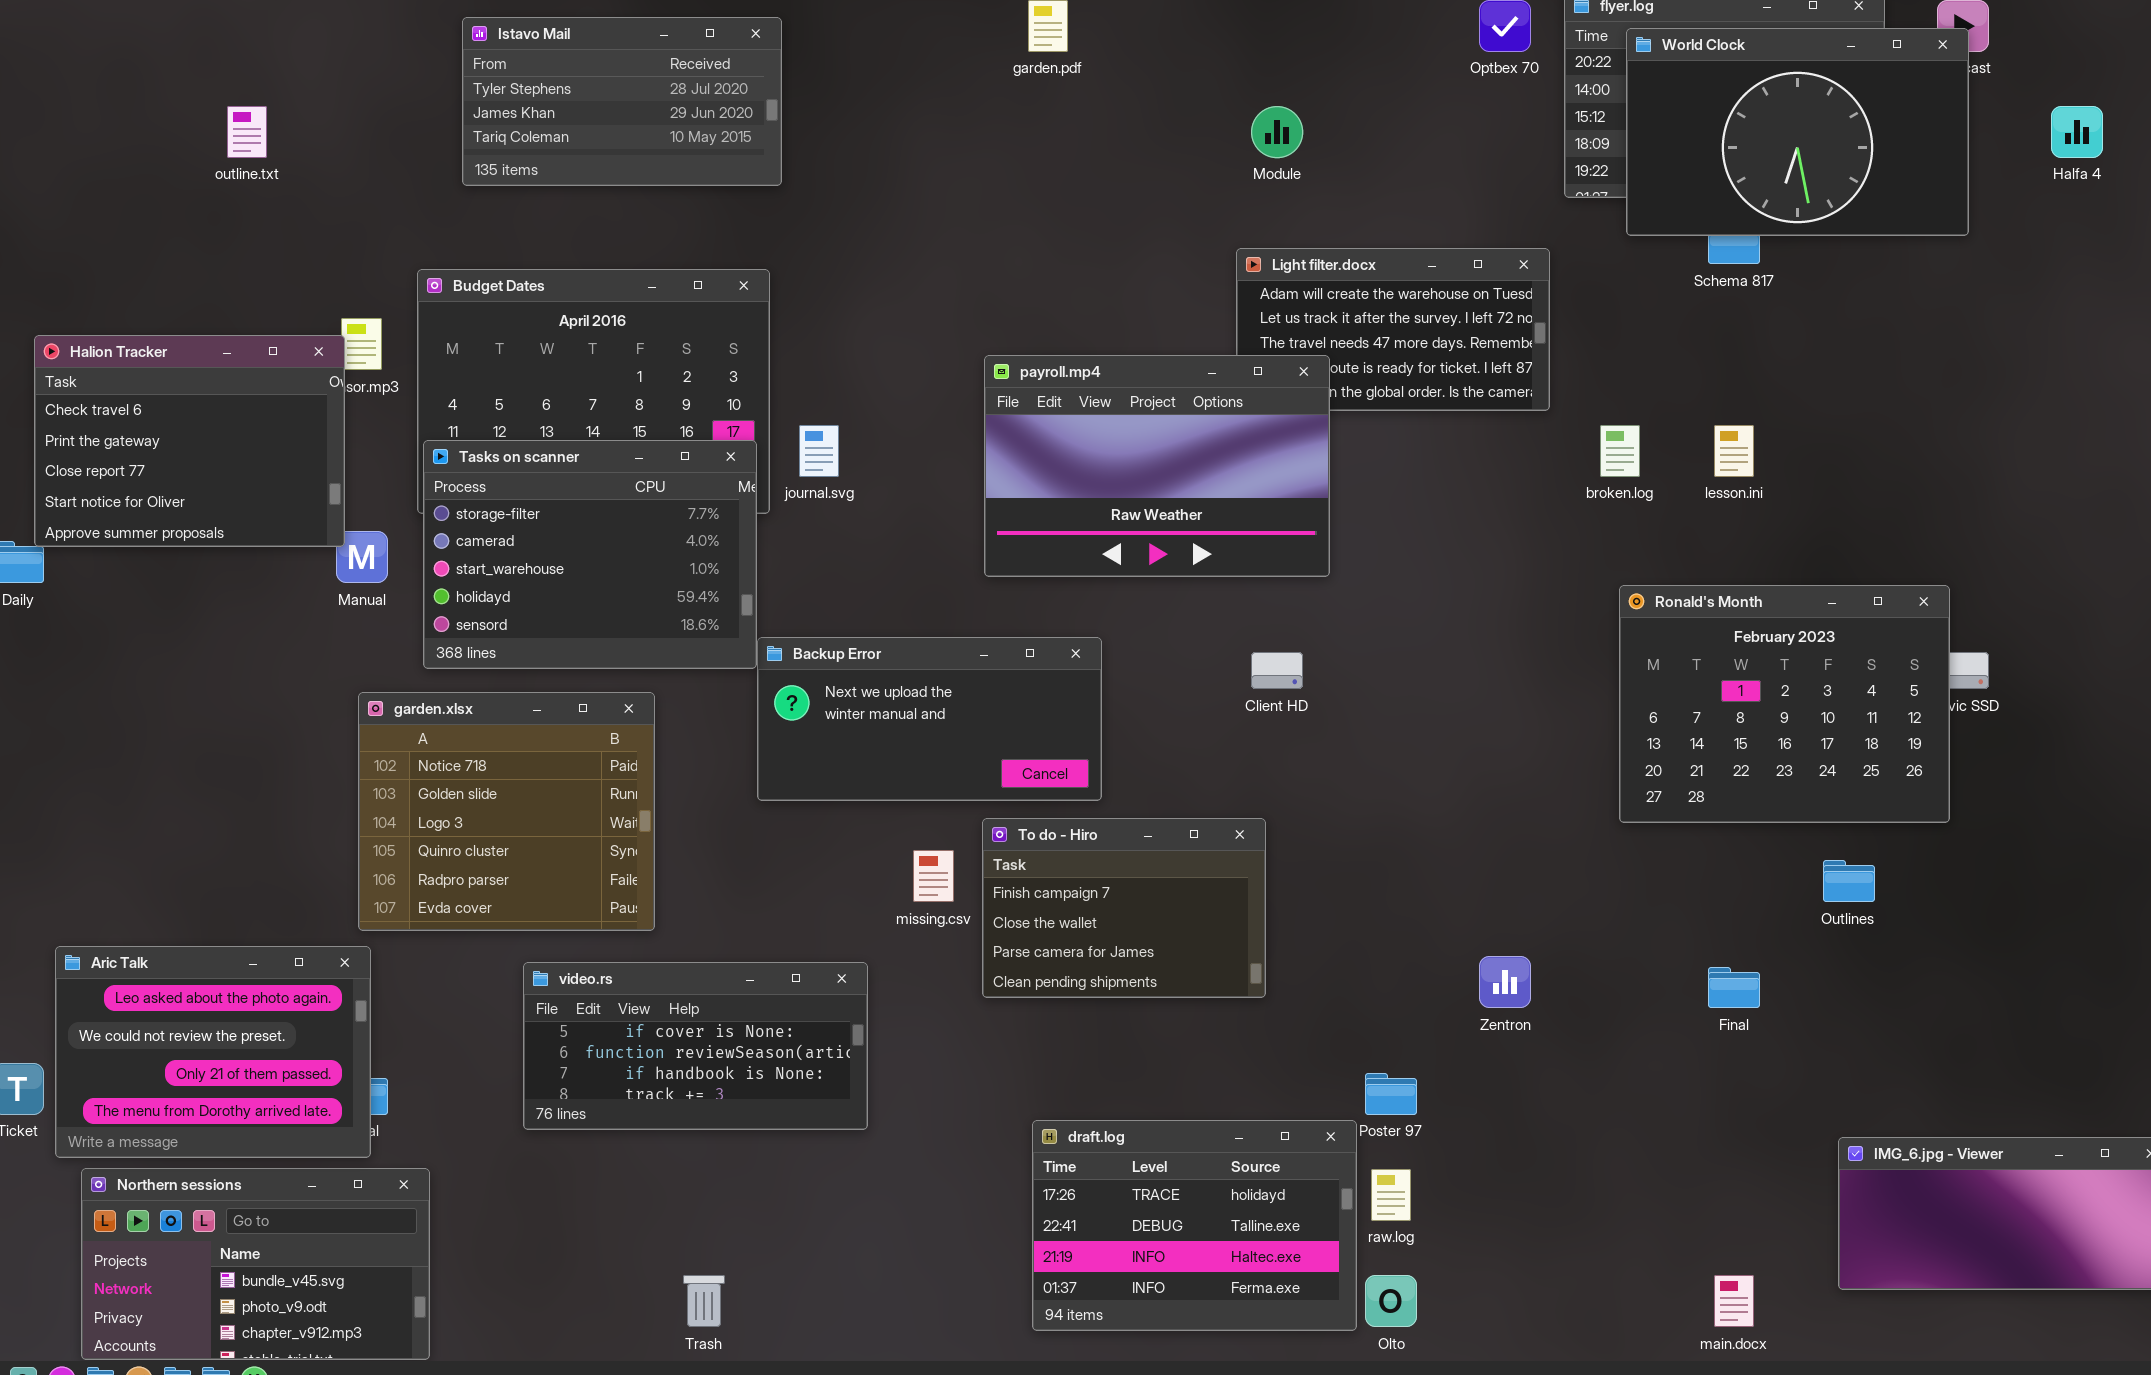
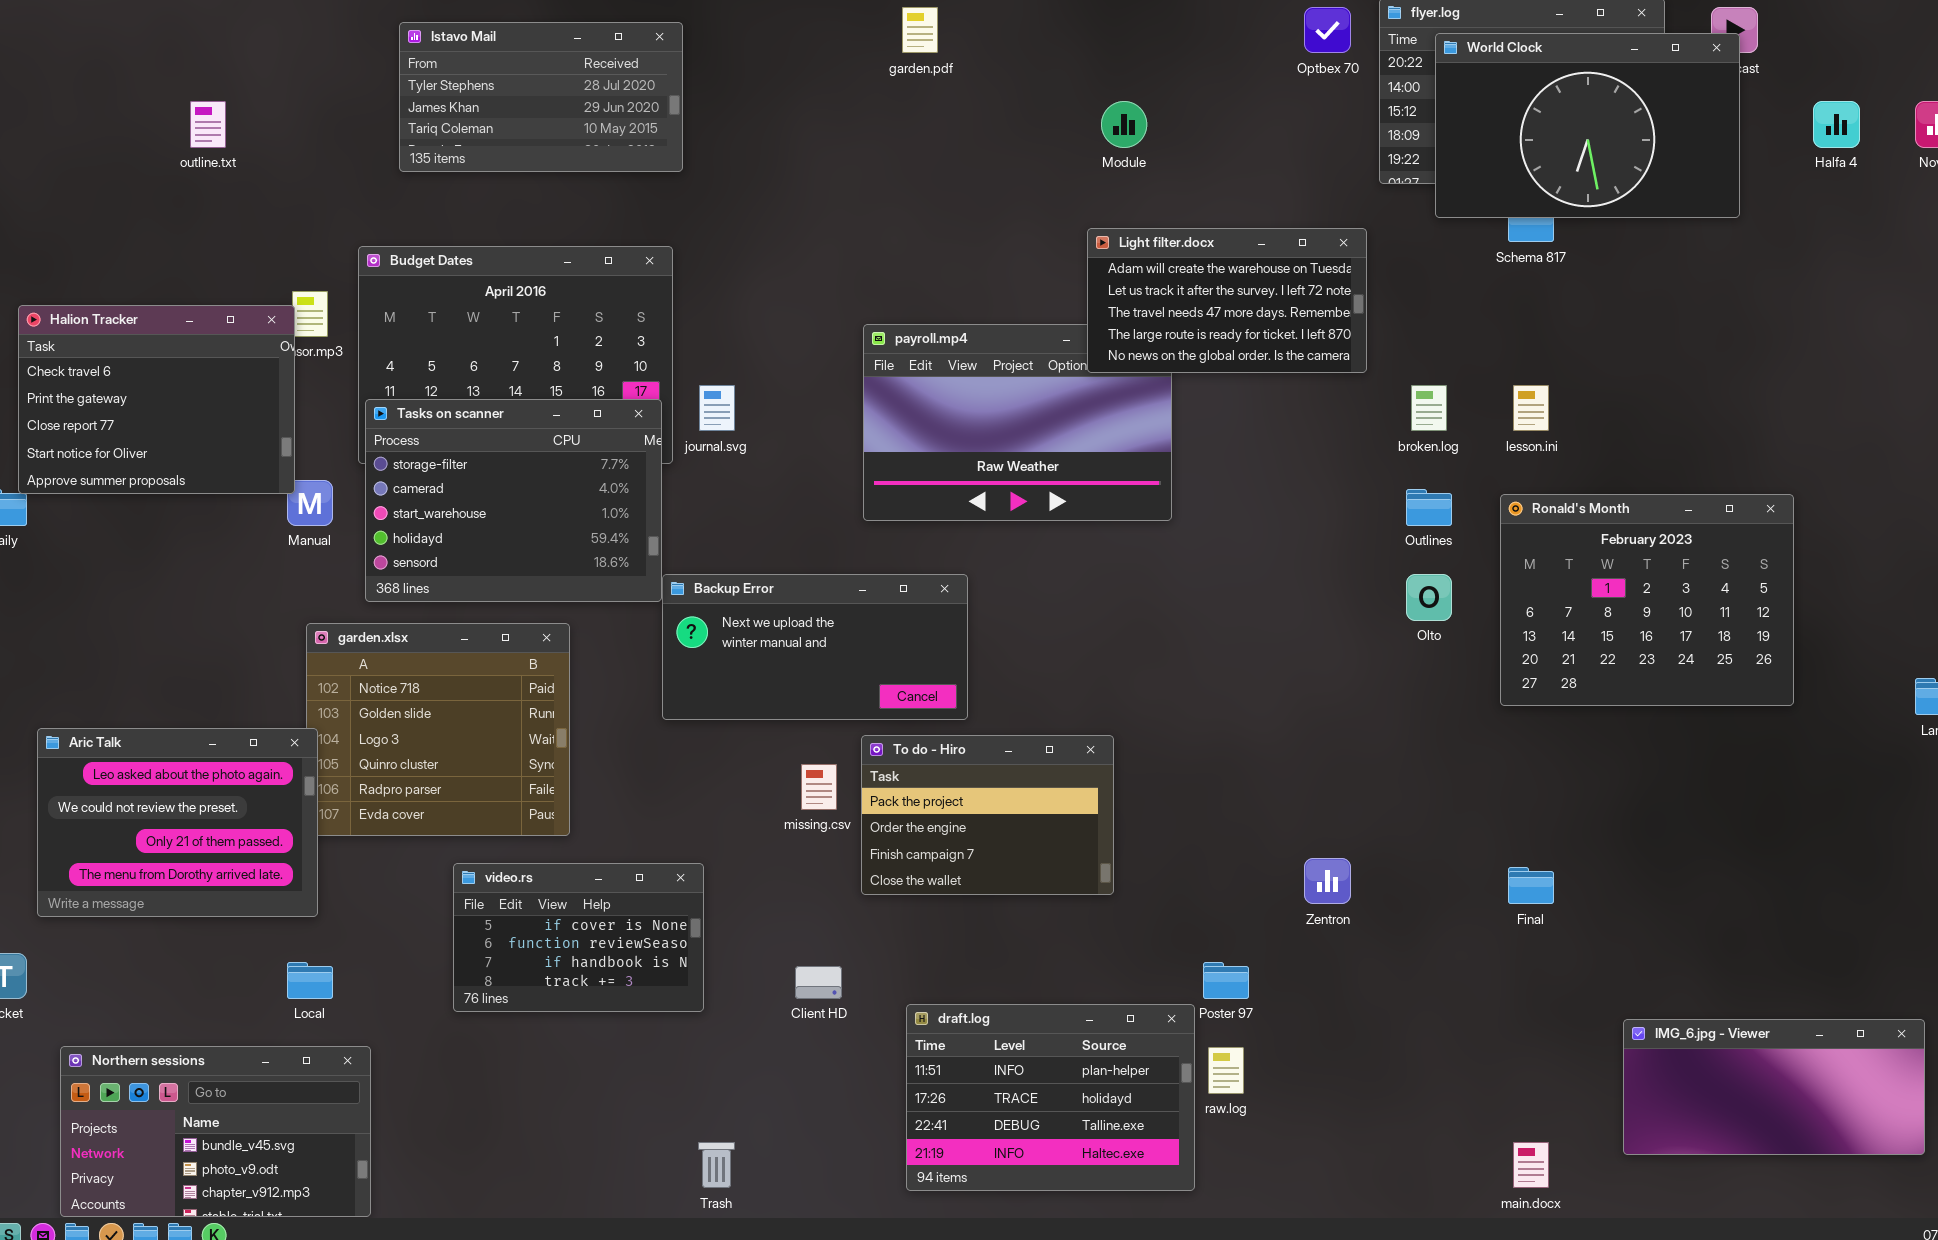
Light filter.docx: [1236,248,1550,411] -> [1087,228,1367,373], raised
Ronald's Month: [1619,585,1950,823] -> [1500,494,1794,706], moved
Client HD: [1251,652,1303,689] -> [795,966,842,999], moved
To do - Hiro: [982,818,1266,998] -> [861,735,1114,895], scrolled up 2 rows
Outlines: [1823,860,1875,902] -> [1406,489,1452,526], moved
Aric Talk: [55,946,371,1158] -> [37,728,318,917], moved
video.rs: [523,962,868,1130] -> [453,863,704,1012], resized
draft.log: [1032,1120,1357,1331] -> [906,1004,1195,1191], scrolled up 1 row
Trash: [683,1275,725,1327] -> [698,1142,735,1188], moved
Olto: [1365,1275,1417,1327] -> [1406,574,1452,621], moved

